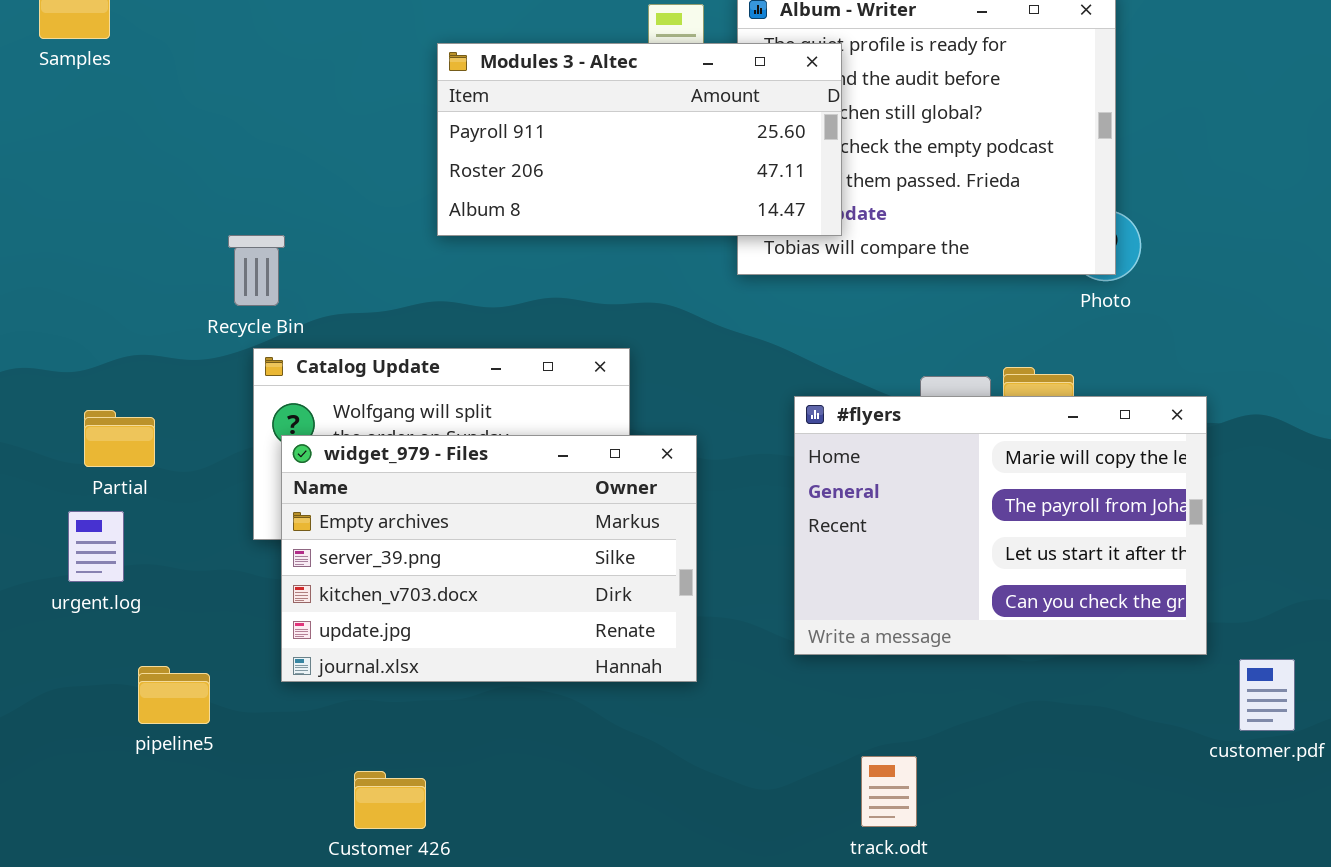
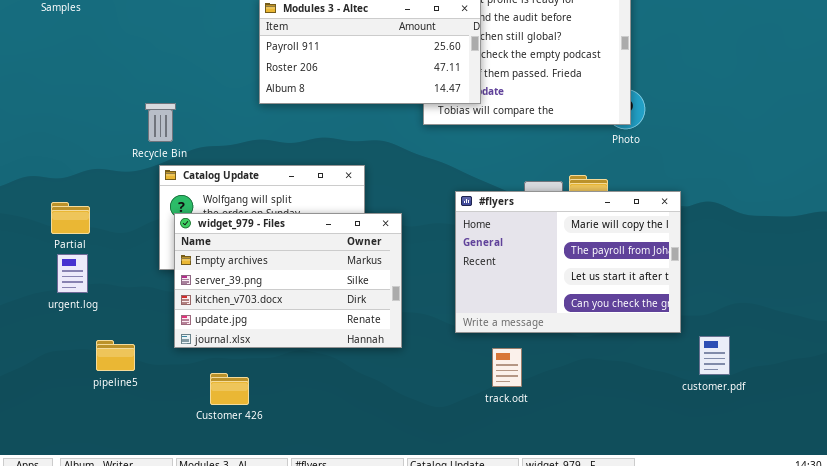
Partial: [84,410,155,467] -> [51,202,90,234], moved
track.odt: [861,756,917,827] -> [492,348,522,387], moved
Customer 426: [354,771,426,829] -> [210,373,249,405], moved

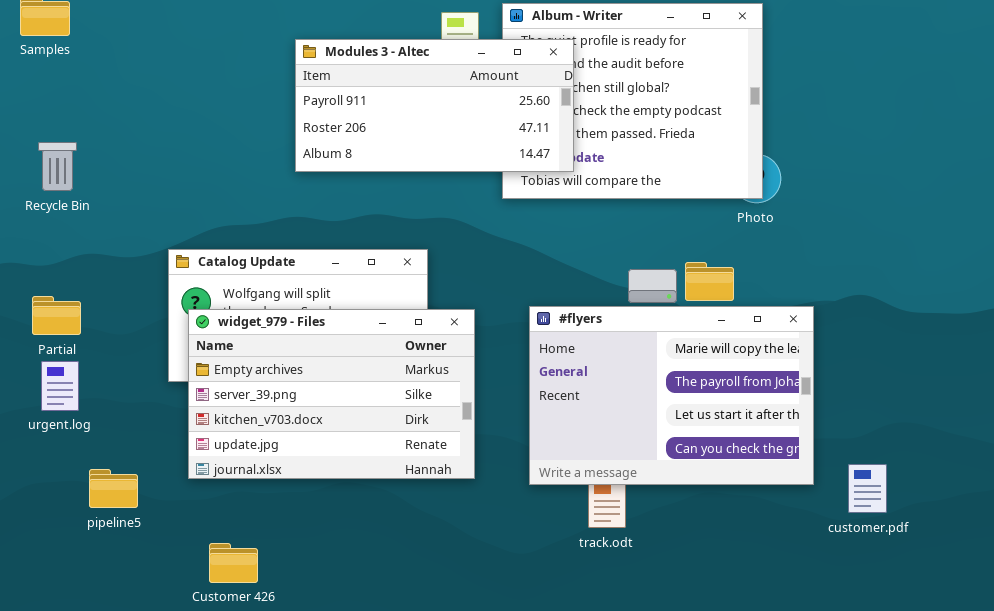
Recycle Bin: [145,103,176,142] -> [38,142,77,191], moved
#flyers: [455,191,681,333] -> [529,306,814,485], moved
Customer 426: [210,373,249,405] -> [209,543,258,583], moved

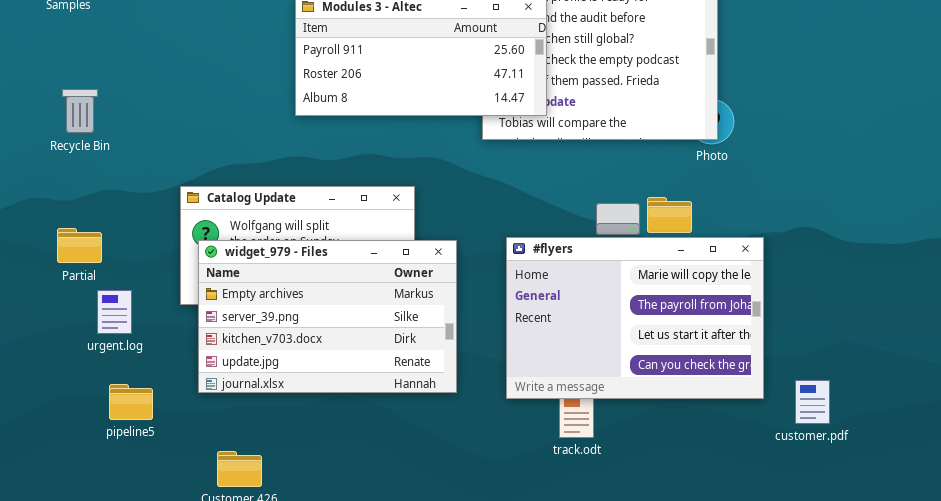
urgent.log: [41,361,79,411] -> [97,290,132,334], moved

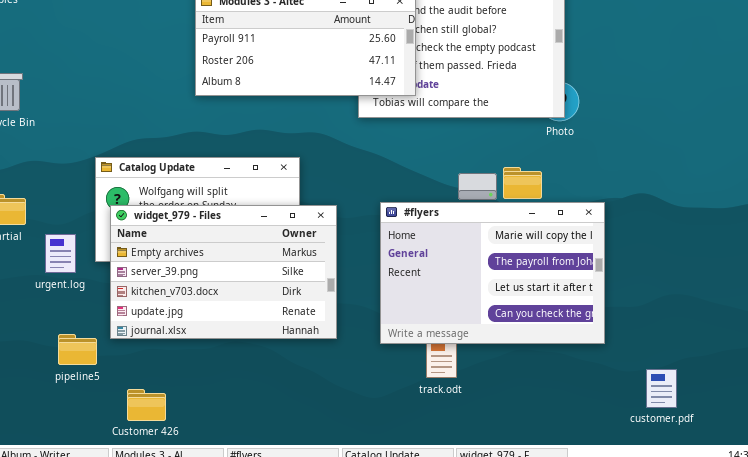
urgent.log: [97,290,132,334] -> [45,234,76,273], moved
customer.pdf: [795,380,830,424] -> [646,369,677,408], moved
pipeline5: [109,384,153,420] -> [58,334,97,365], moved

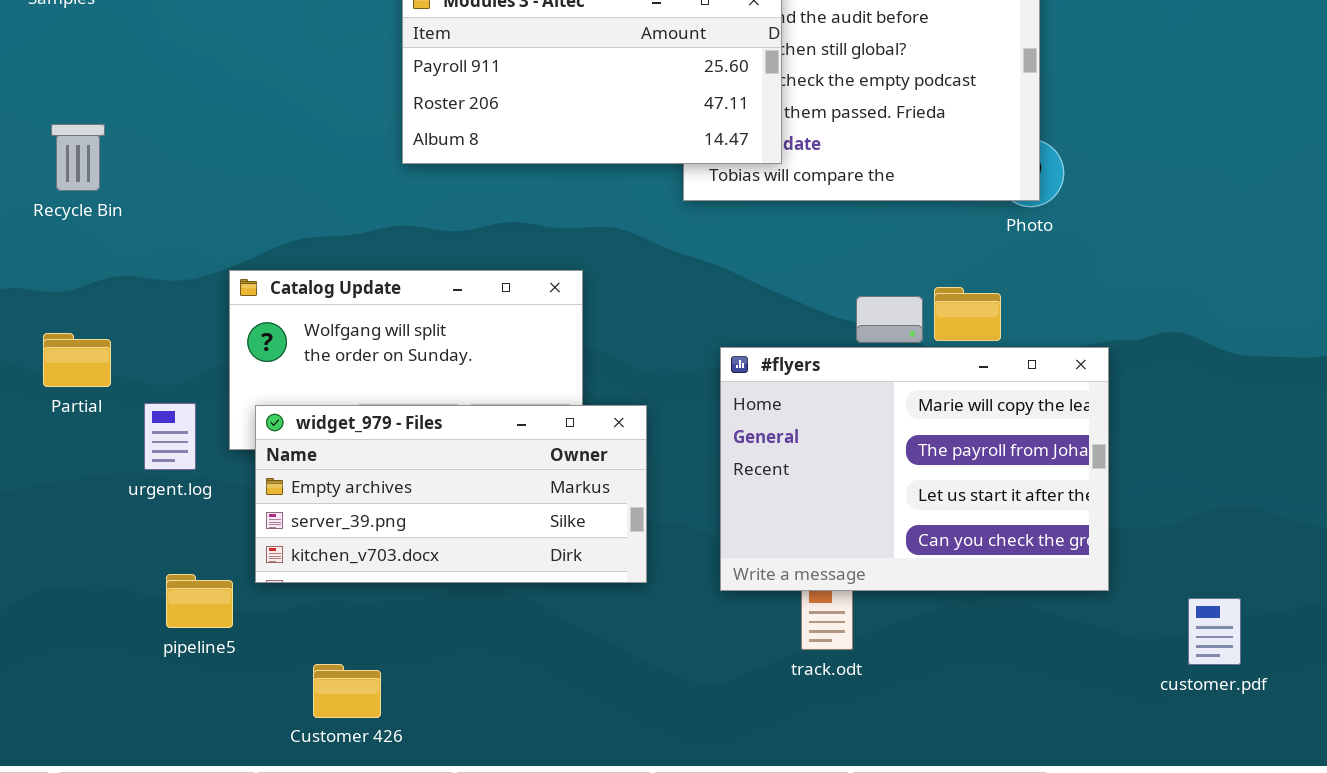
widget_979 - Files: [110,205,337,339] -> [255,405,647,583], resized
customer.pdf: [646,369,677,408] -> [1188,598,1241,665], moved
Customer 426: [127,389,166,421] -> [313,664,381,718], moved

